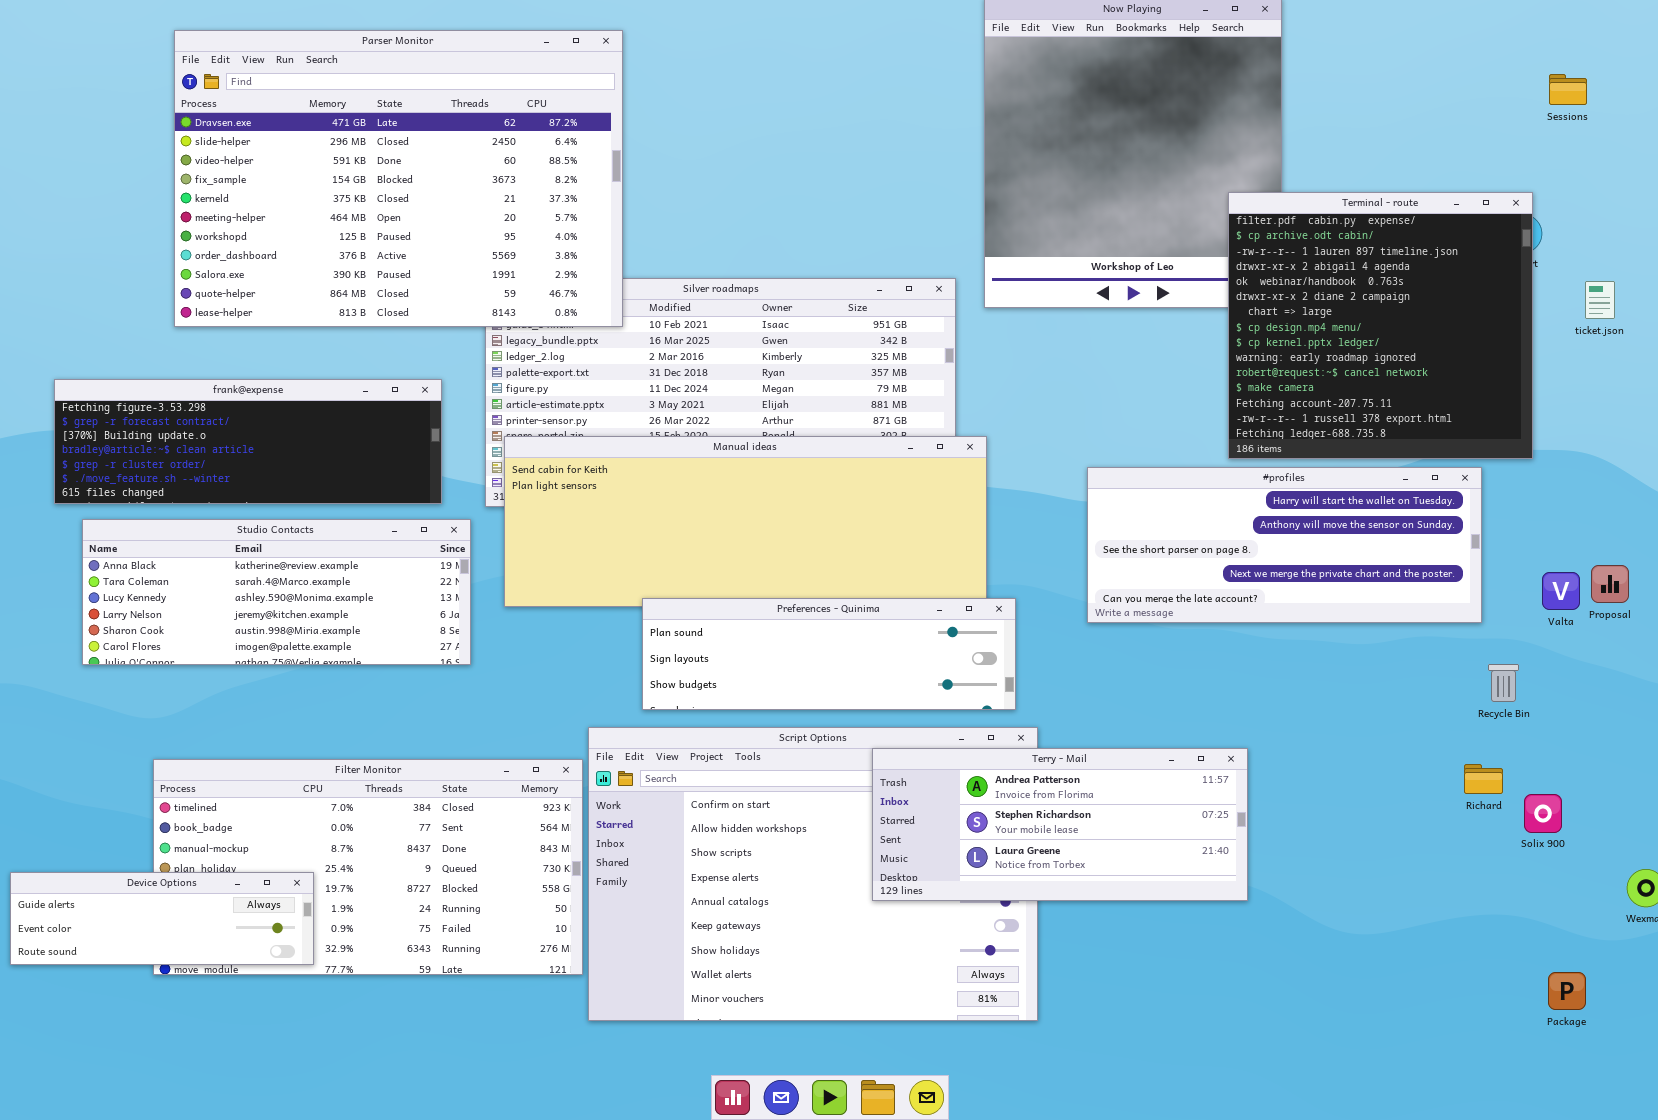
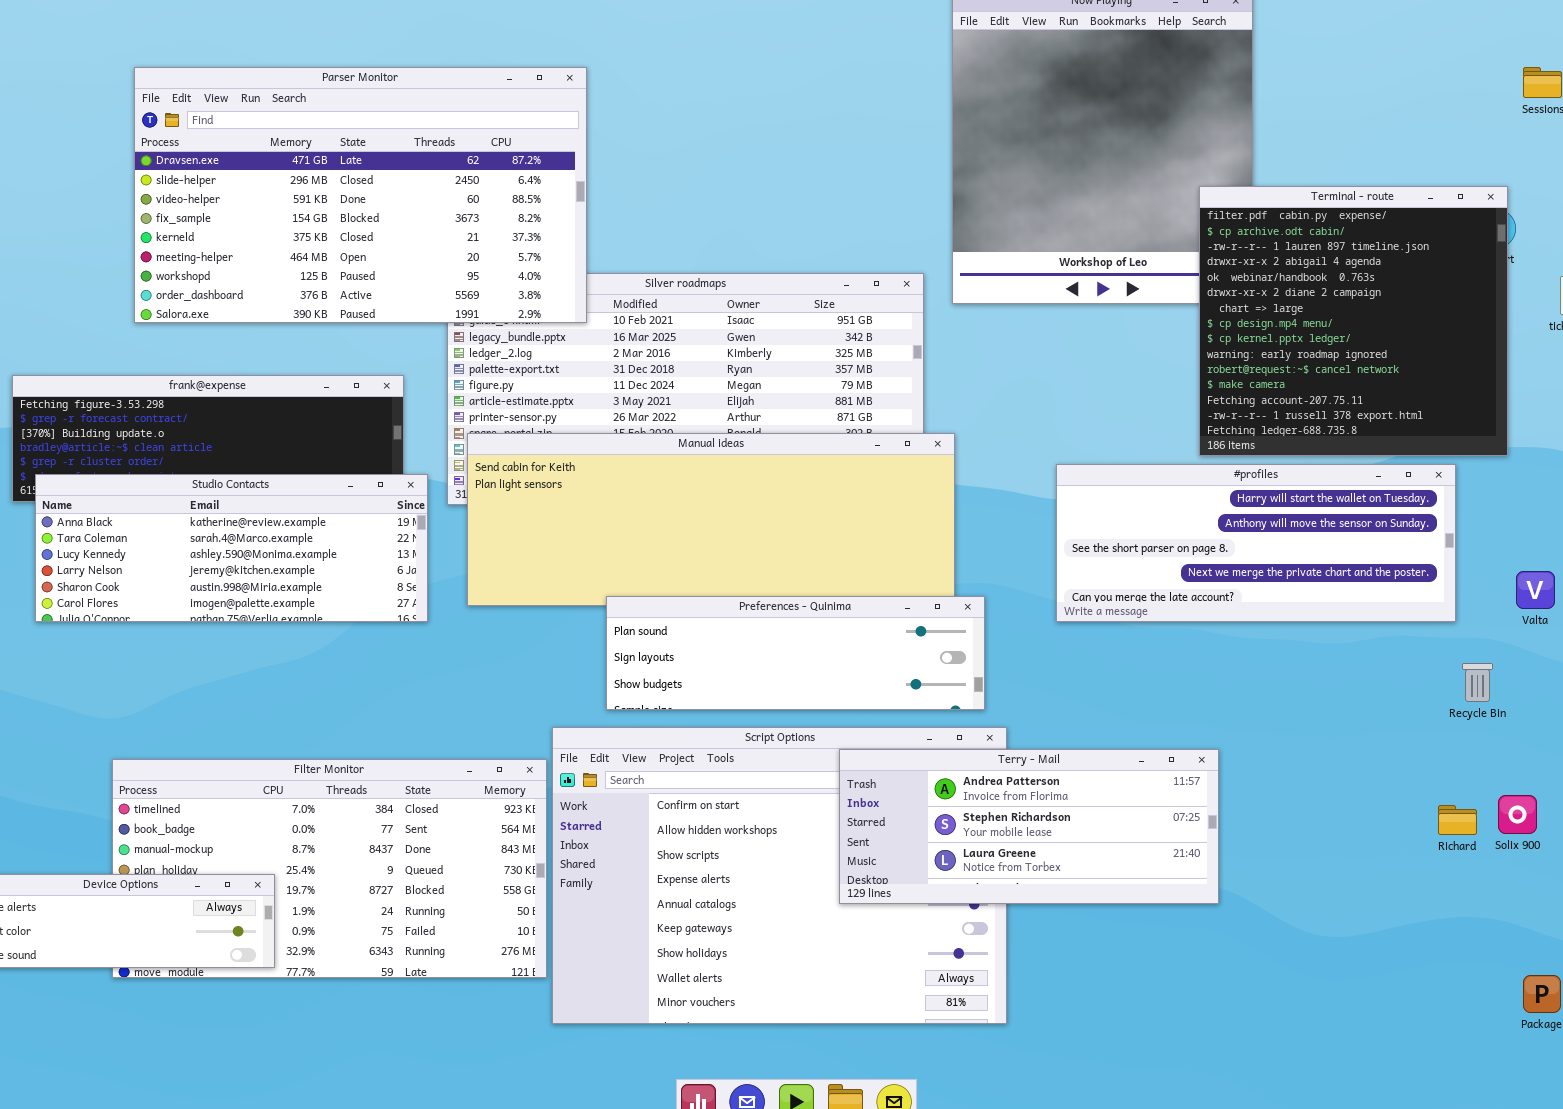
Parser Monitor: [174,30,623,327] -> [134,67,587,323], resized
Studio Contacts: [82,519,471,665] -> [35,474,428,622], moved
Richard: [1464,764,1503,794] -> [1438,805,1477,835], moved

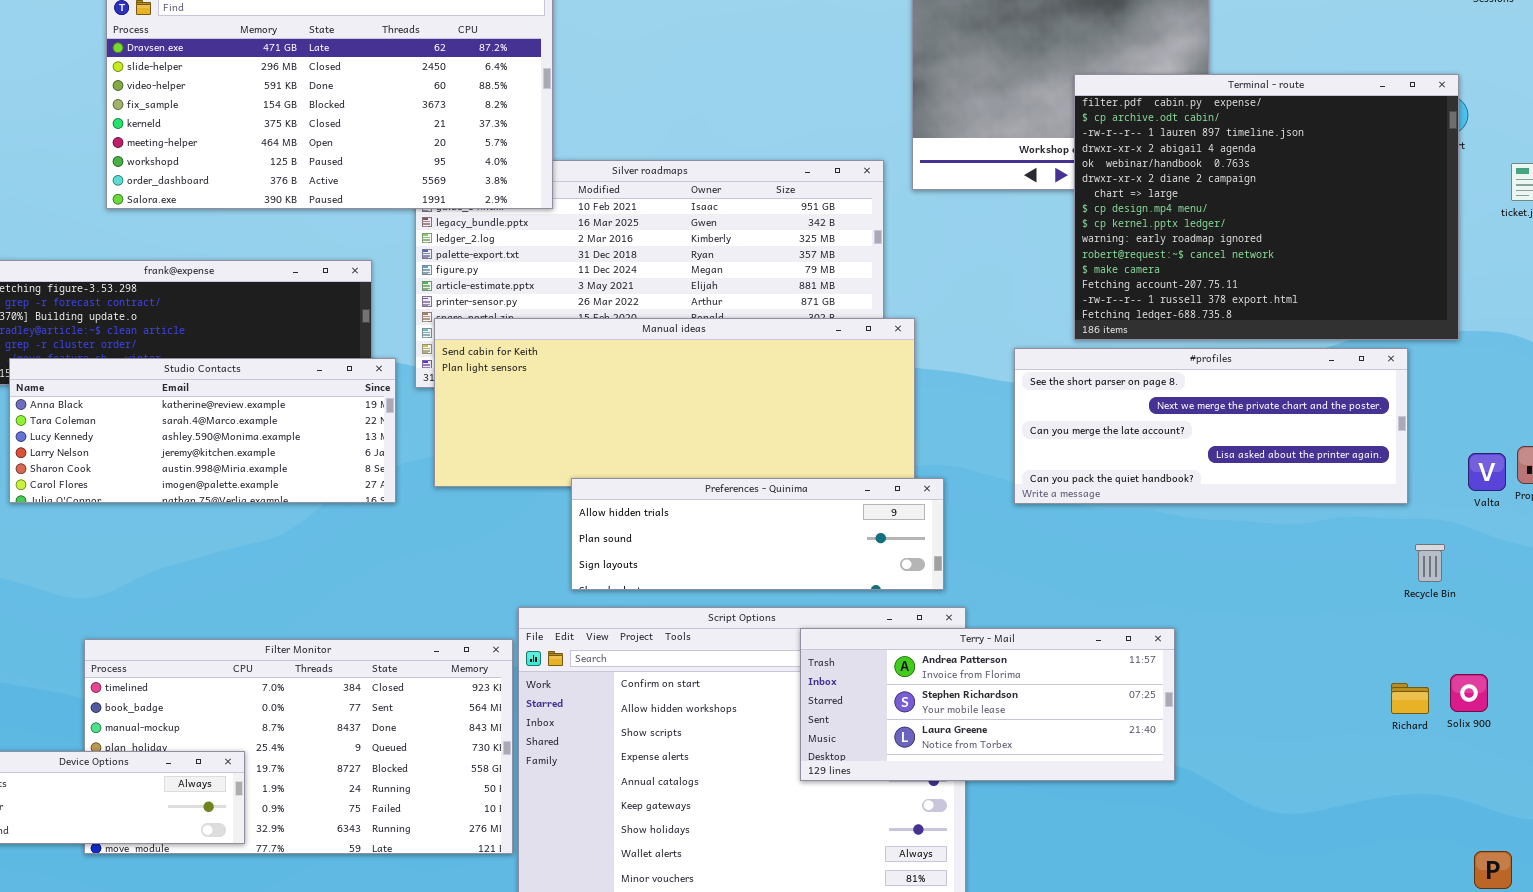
Terminal - route: [1199,186,1508,456] -> [1074,74,1459,340], resized
#profiles: [1056,464,1456,622] -> [1014,348,1408,504], scrolled down 2 rows
Preferences - Quinima: [606,596,985,710] -> [571,478,944,590], scrolled up 1 row

